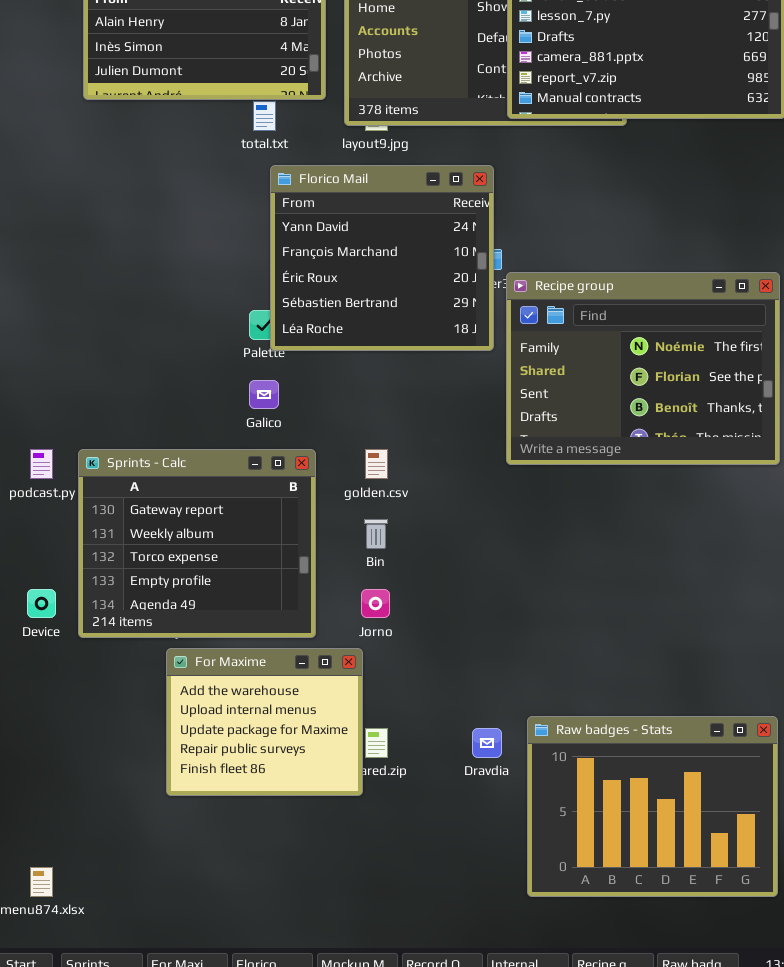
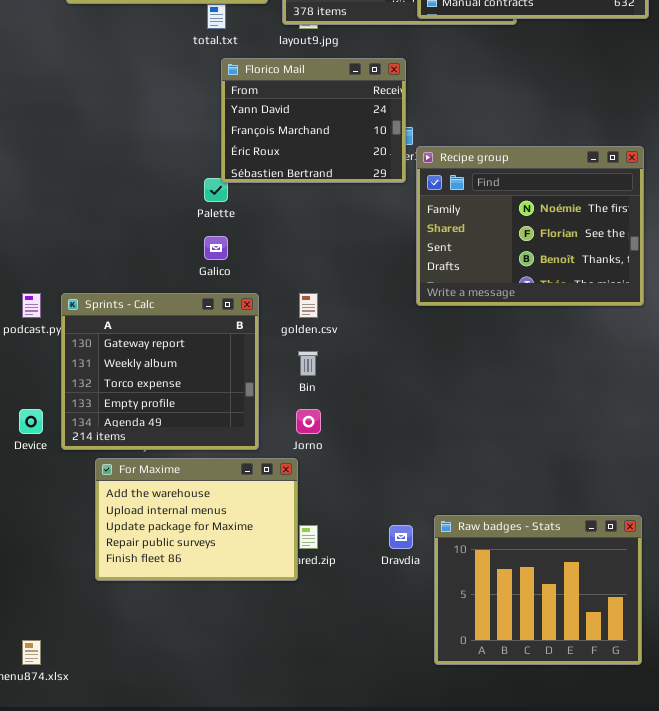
Florico Mail: [270,165,494,351] -> [221,58,406,183], resized
For Maxime: [166,648,363,796] -> [95,458,298,581], resized

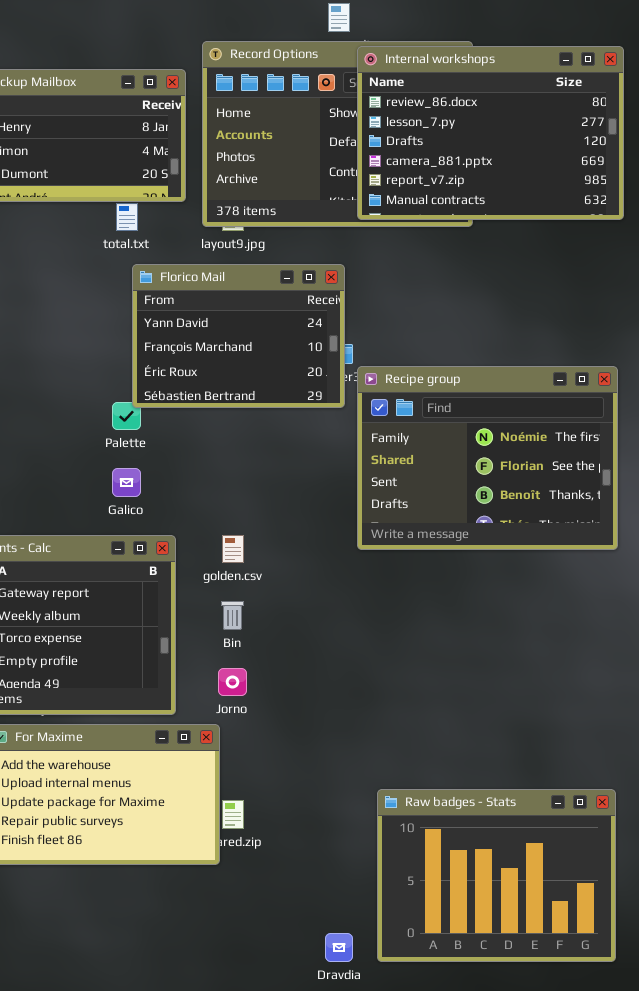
Dravdia: [389,525,413,549] -> [325,933,353,962], moved

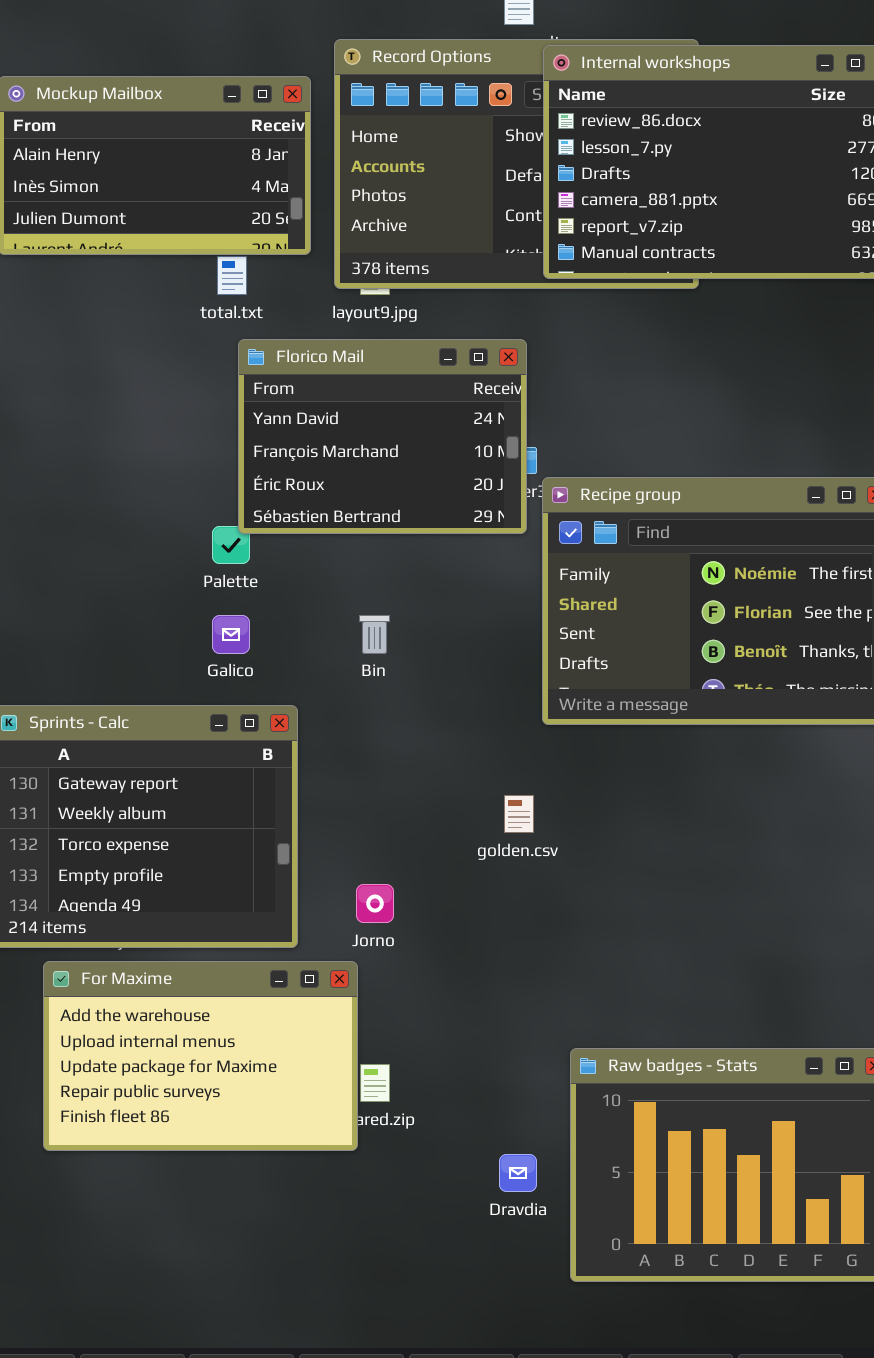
golden.csv: [222,535,244,563] -> [504,795,534,833], moved
Bin: [221,601,244,630] -> [359,615,390,654], moved
Dravdia: [325,933,353,962] -> [499,1154,537,1192], moved

